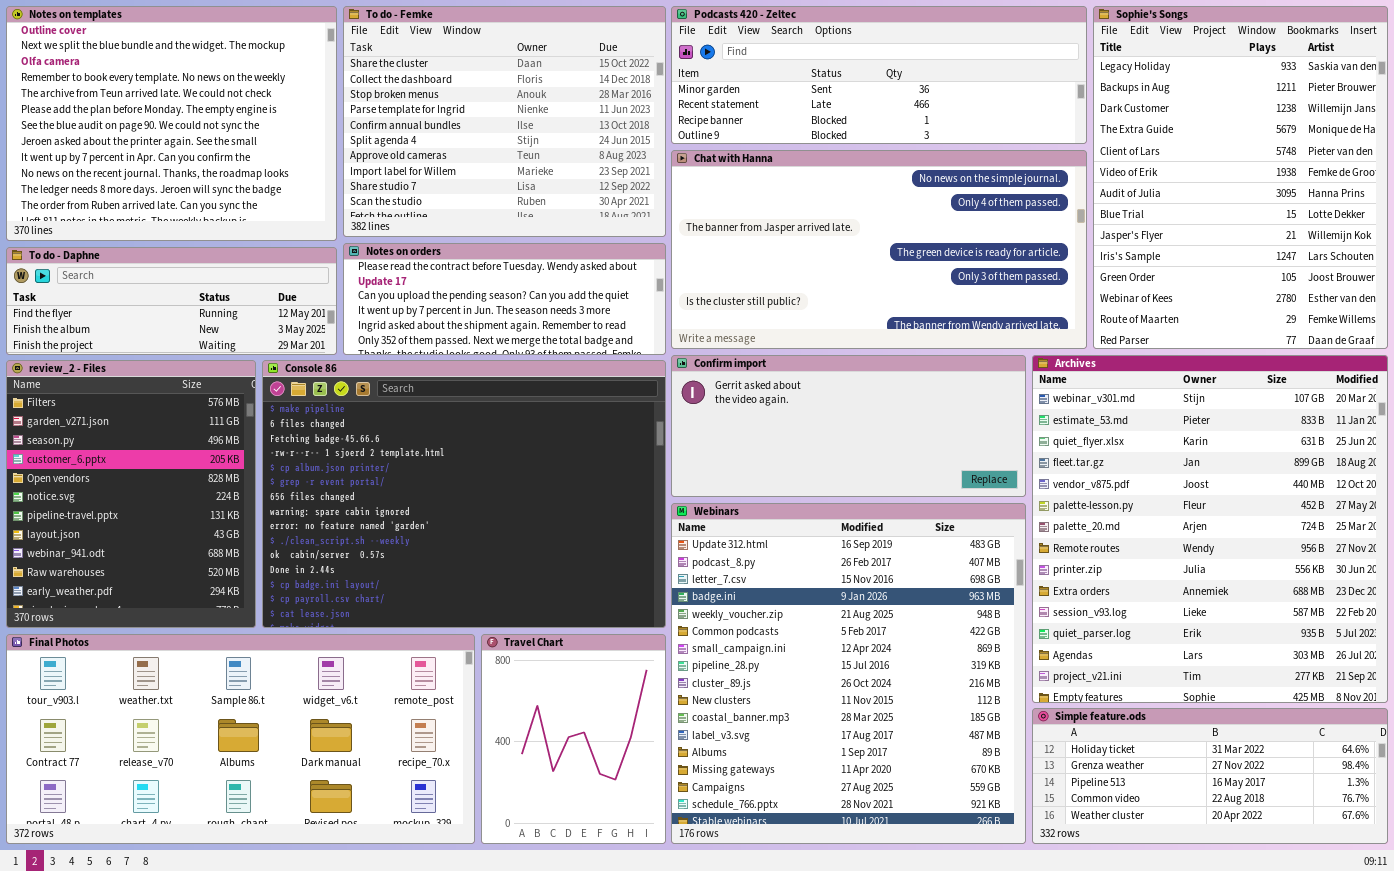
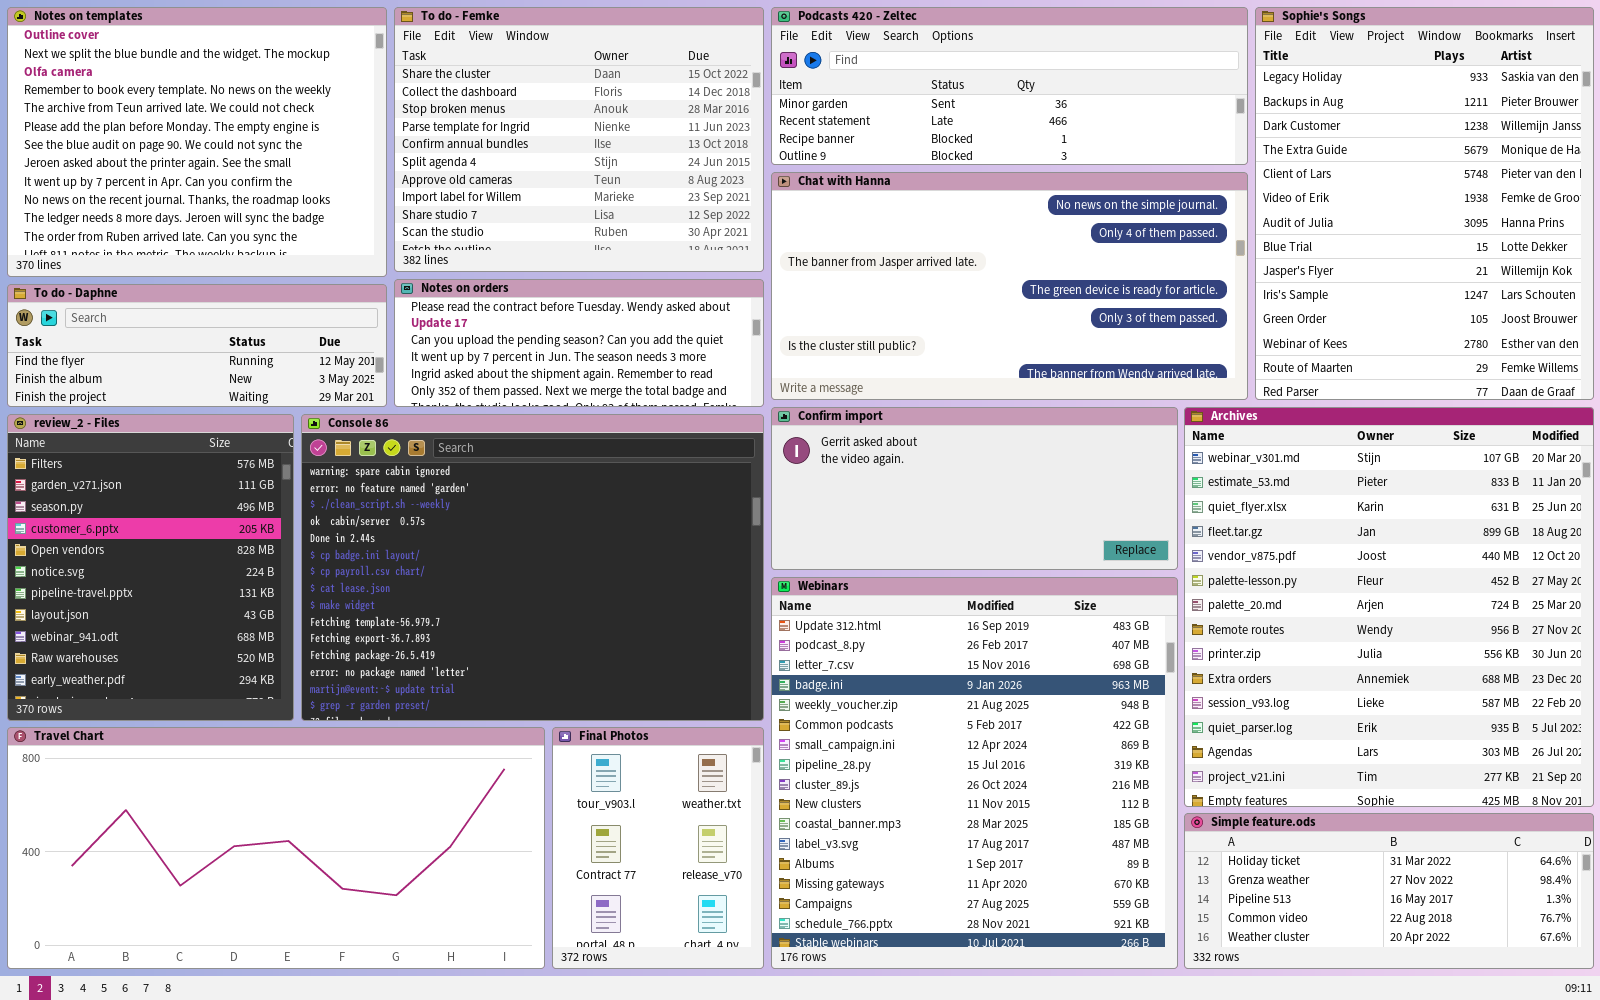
Console 86: [262,360,666,628] -> [301,414,764,721], scrolled down 7 rows
Final Photos: [6,634,475,844] -> [552,727,764,969], moved, resized
Travel Chart: [481,634,666,844] -> [7,727,545,969], moved, resized

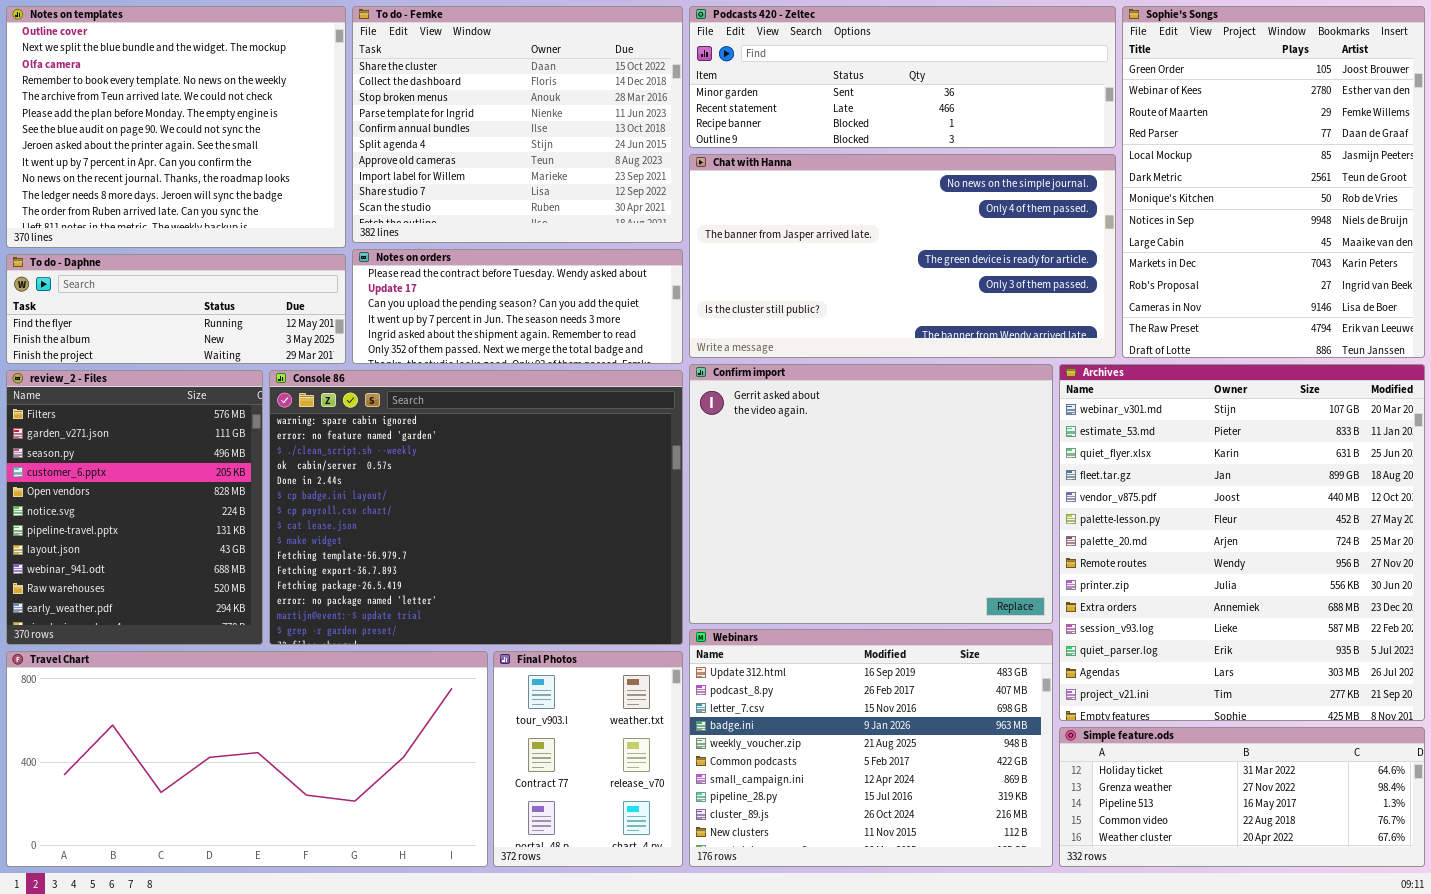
Sophie's Songs: [1255,7,1594,400] -> [1122,6,1425,358], scrolled down 10 rows
Confirm import: [771,407,1178,570] -> [689,364,1053,624], resized
Webinars: [771,577,1178,969] -> [689,629,1053,867], resized

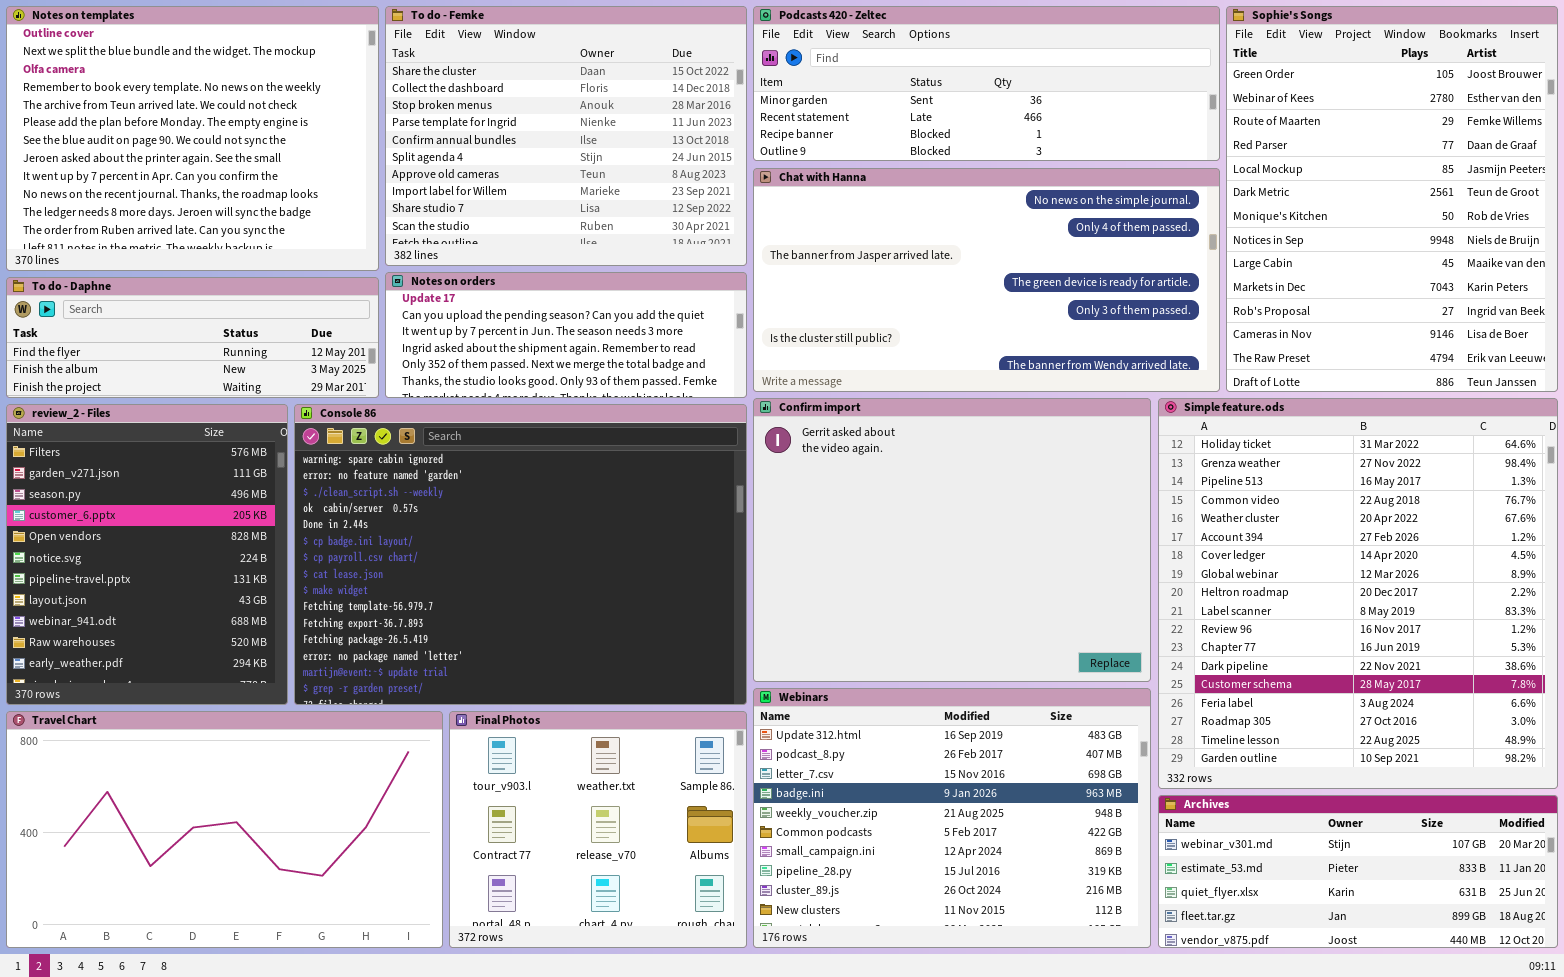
Notes on orders: [352,249,683,364] -> [385,272,747,398], scrolled down 1 row
Archives: [1059,364,1425,721] -> [1158,795,1558,948], moved, resized
Travel Chart: [6,651,488,867] -> [6,711,443,948], resized
Final Photos: [493,651,683,867] -> [449,711,747,948], resized
Simple feature.ods: [1059,727,1425,867] -> [1158,398,1558,789], moved, resized

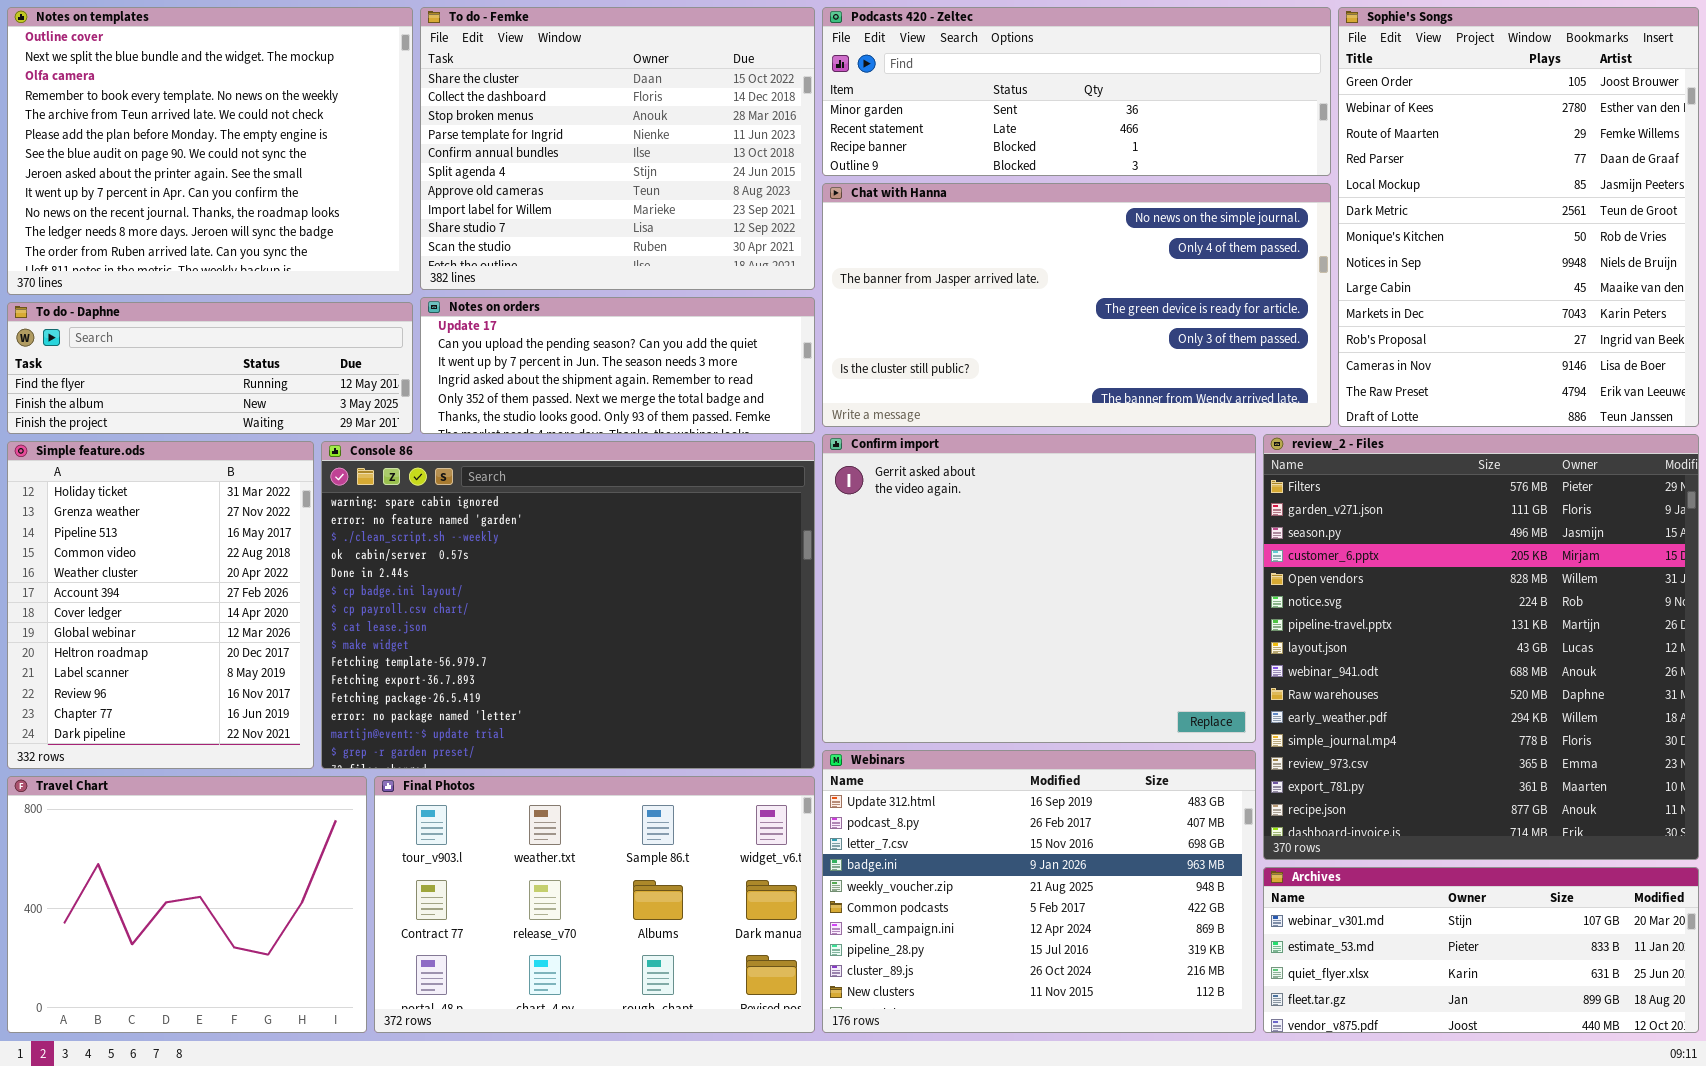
Simple feature.ods: [1158,398,1558,789] -> [7,441,314,769], moved, resized
review_2 - Files: [6,404,288,705] -> [1263,434,1699,860], moved, resized
Travel Chart: [6,711,443,948] -> [7,776,367,1033], resized
Final Photos: [449,711,747,948] -> [374,776,815,1033], resized

